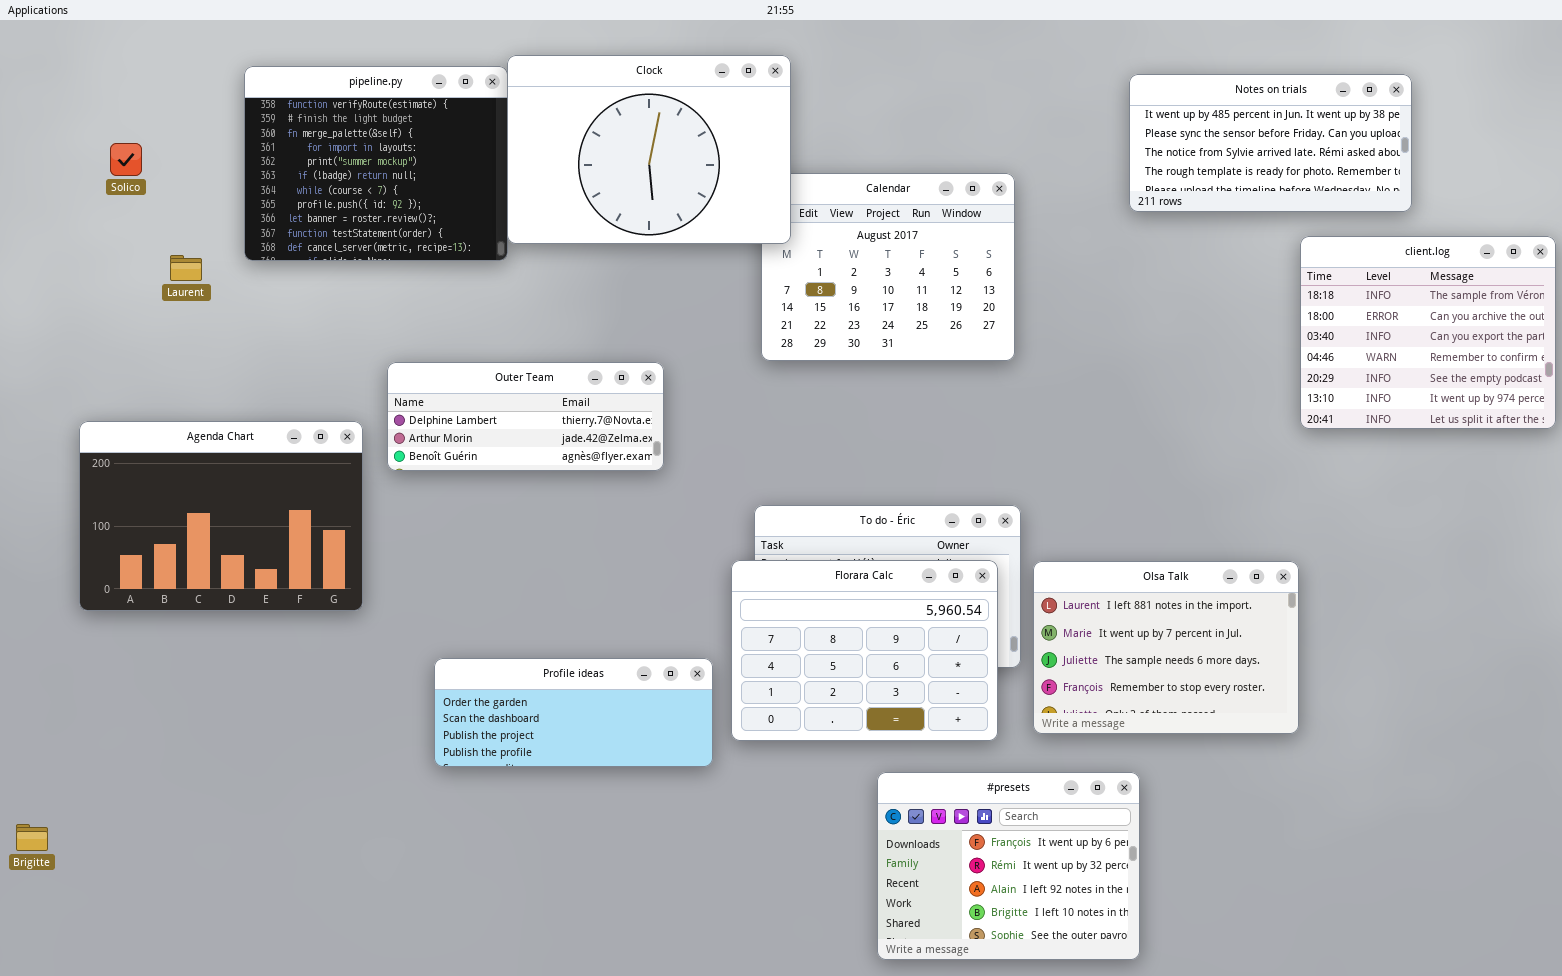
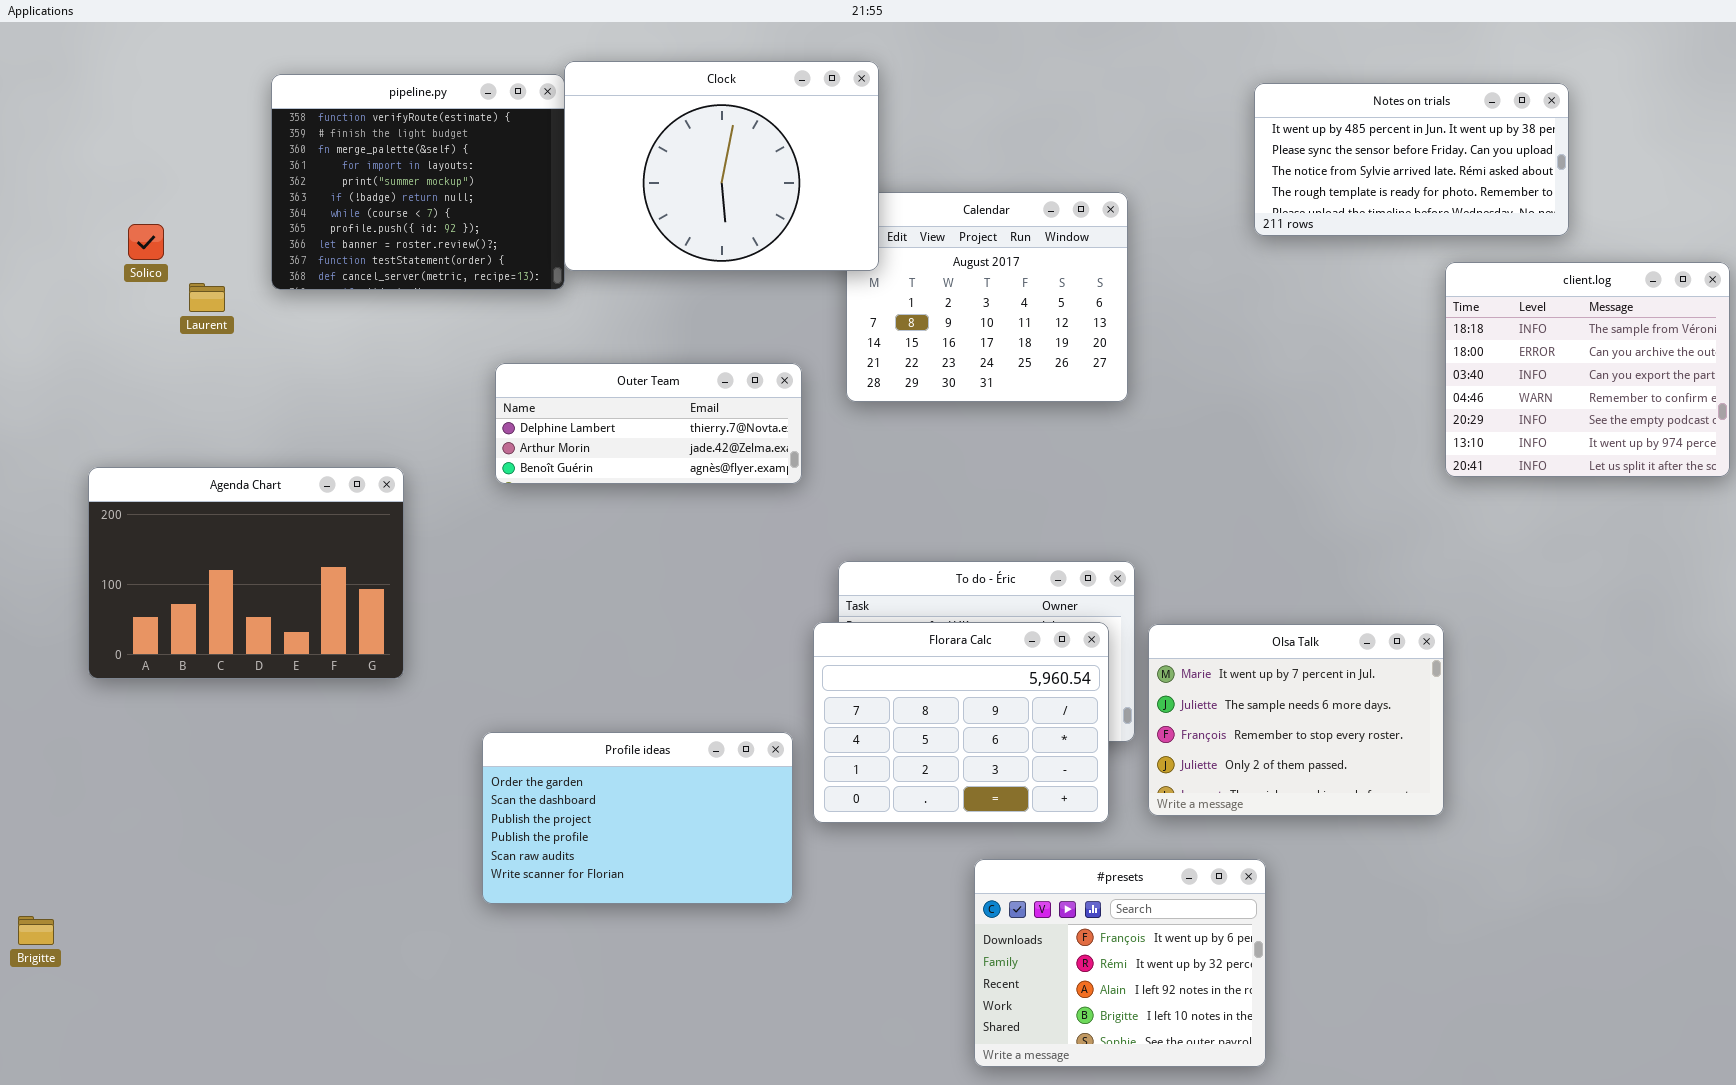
Solico: [110,143,142,176] -> [128,224,164,260], moved
Outer Team: [387,362,664,471] -> [495,363,802,484], moved
Olsa Talk: [1033,561,1299,734] -> [1148,624,1444,816], scrolled down 1 row
Profile ideas: [434,658,713,767] -> [482,732,793,904], resized

